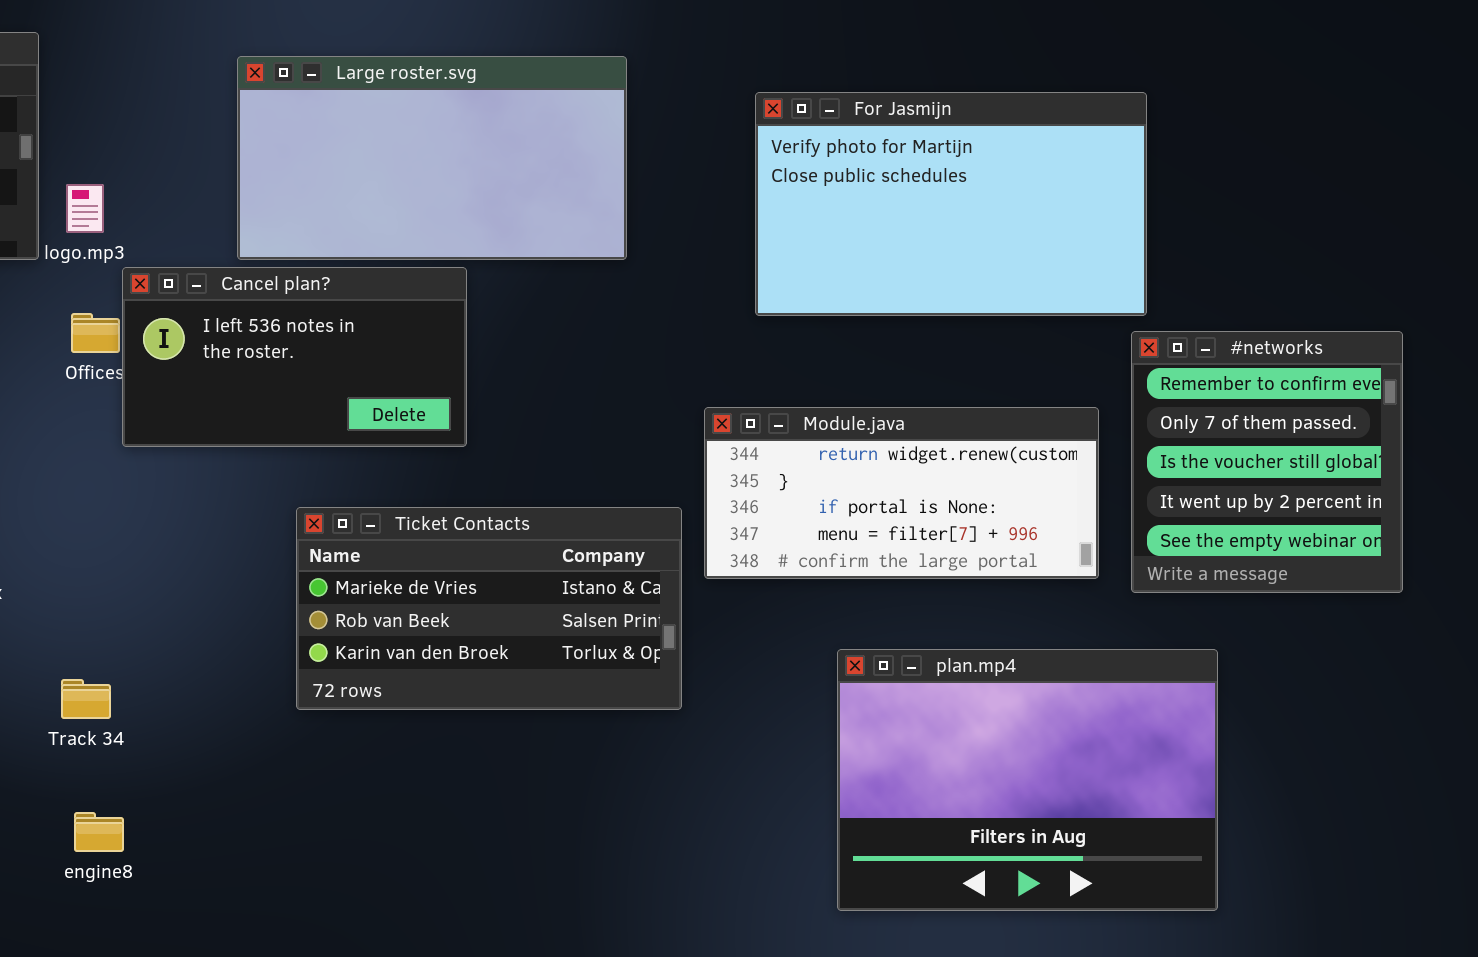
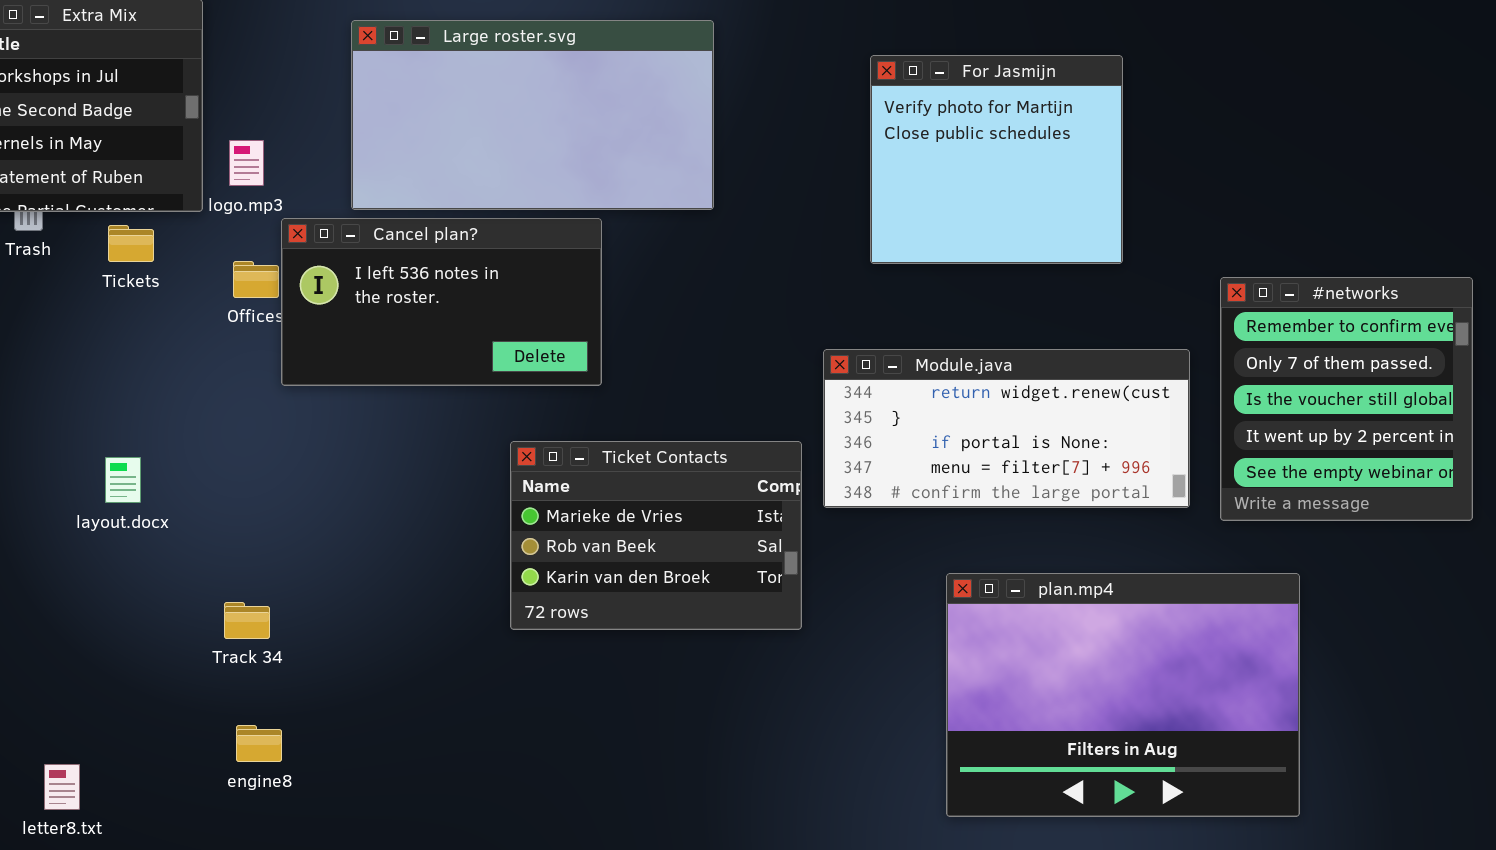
Large roster.svg: [237,56,627,260] -> [351,20,714,210], moved
For Jasmijn: [755,92,1147,316] -> [870,55,1123,264], resized
Ticket Contacts: [296,507,682,710] -> [510,441,802,630], resized

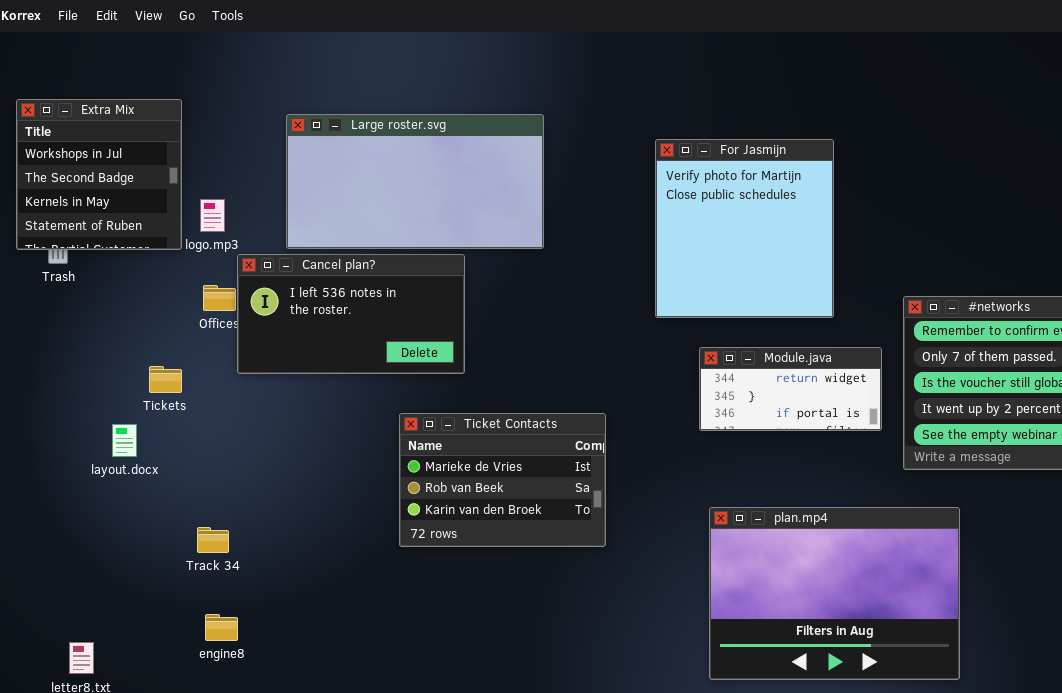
For Jasmijn: [870,55,1123,264] -> [655,139,834,318], resized
Tickets: [108,225,154,262] -> [149,366,182,393], moved
Module.java: [823,349,1190,508] -> [699,347,882,431], resized

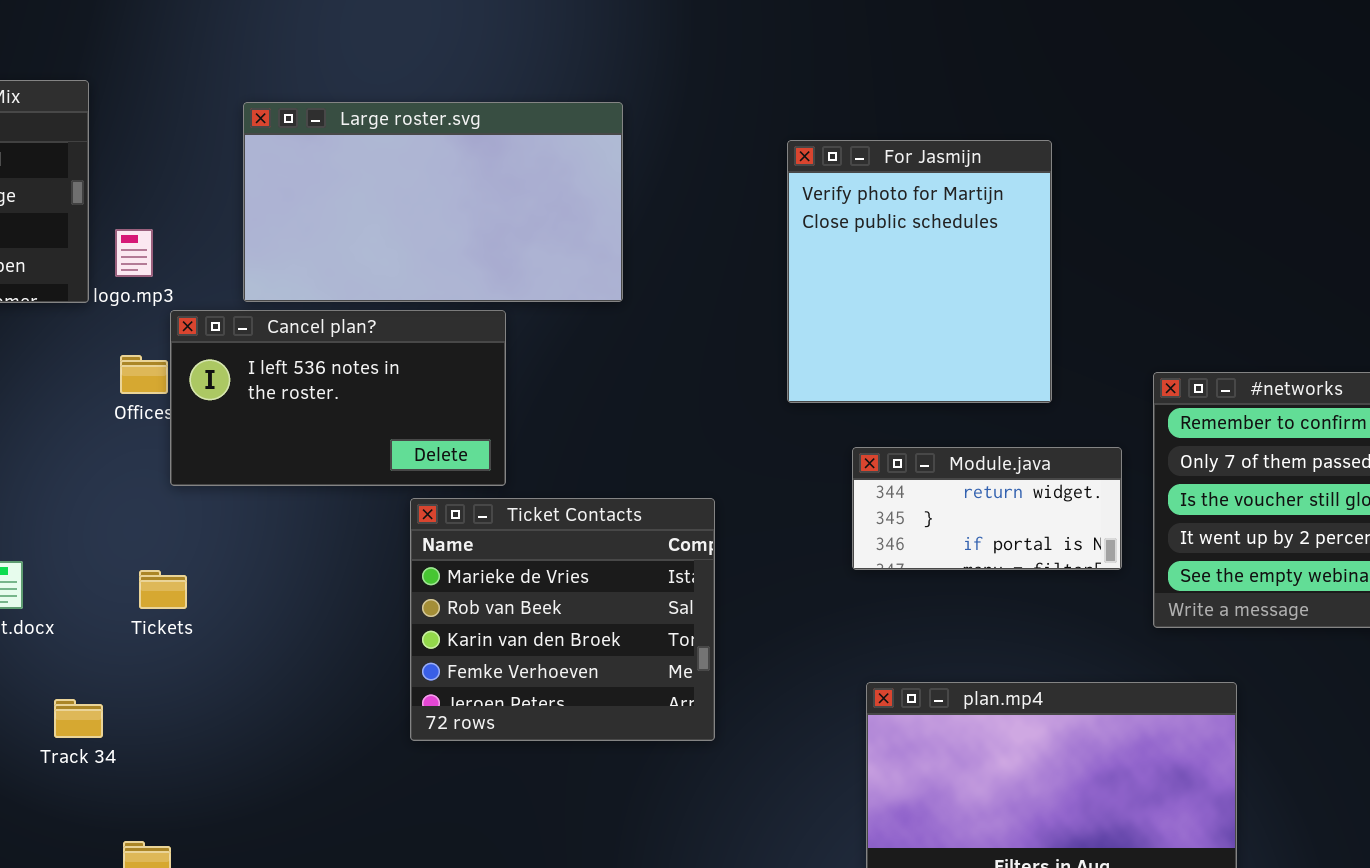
Tickets: [149,366,182,393] -> [139,570,187,609], moved
Ticket Contacts: [399,413,606,547] -> [410,498,715,741], resized
Track 34: [197,527,229,553] -> [54,699,103,738], moved

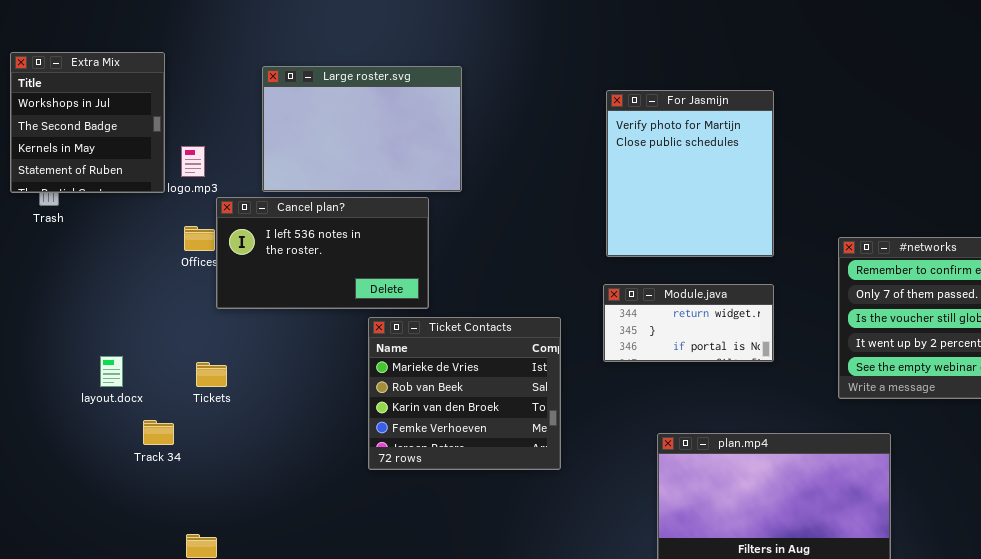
Large roster.svg: [243,102,623,302] -> [262,66,462,192], resized
Module.java: [852,447,1122,570] -> [603,284,774,362], moved
Track 34: [54,699,103,738] -> [143,420,174,445], moved

